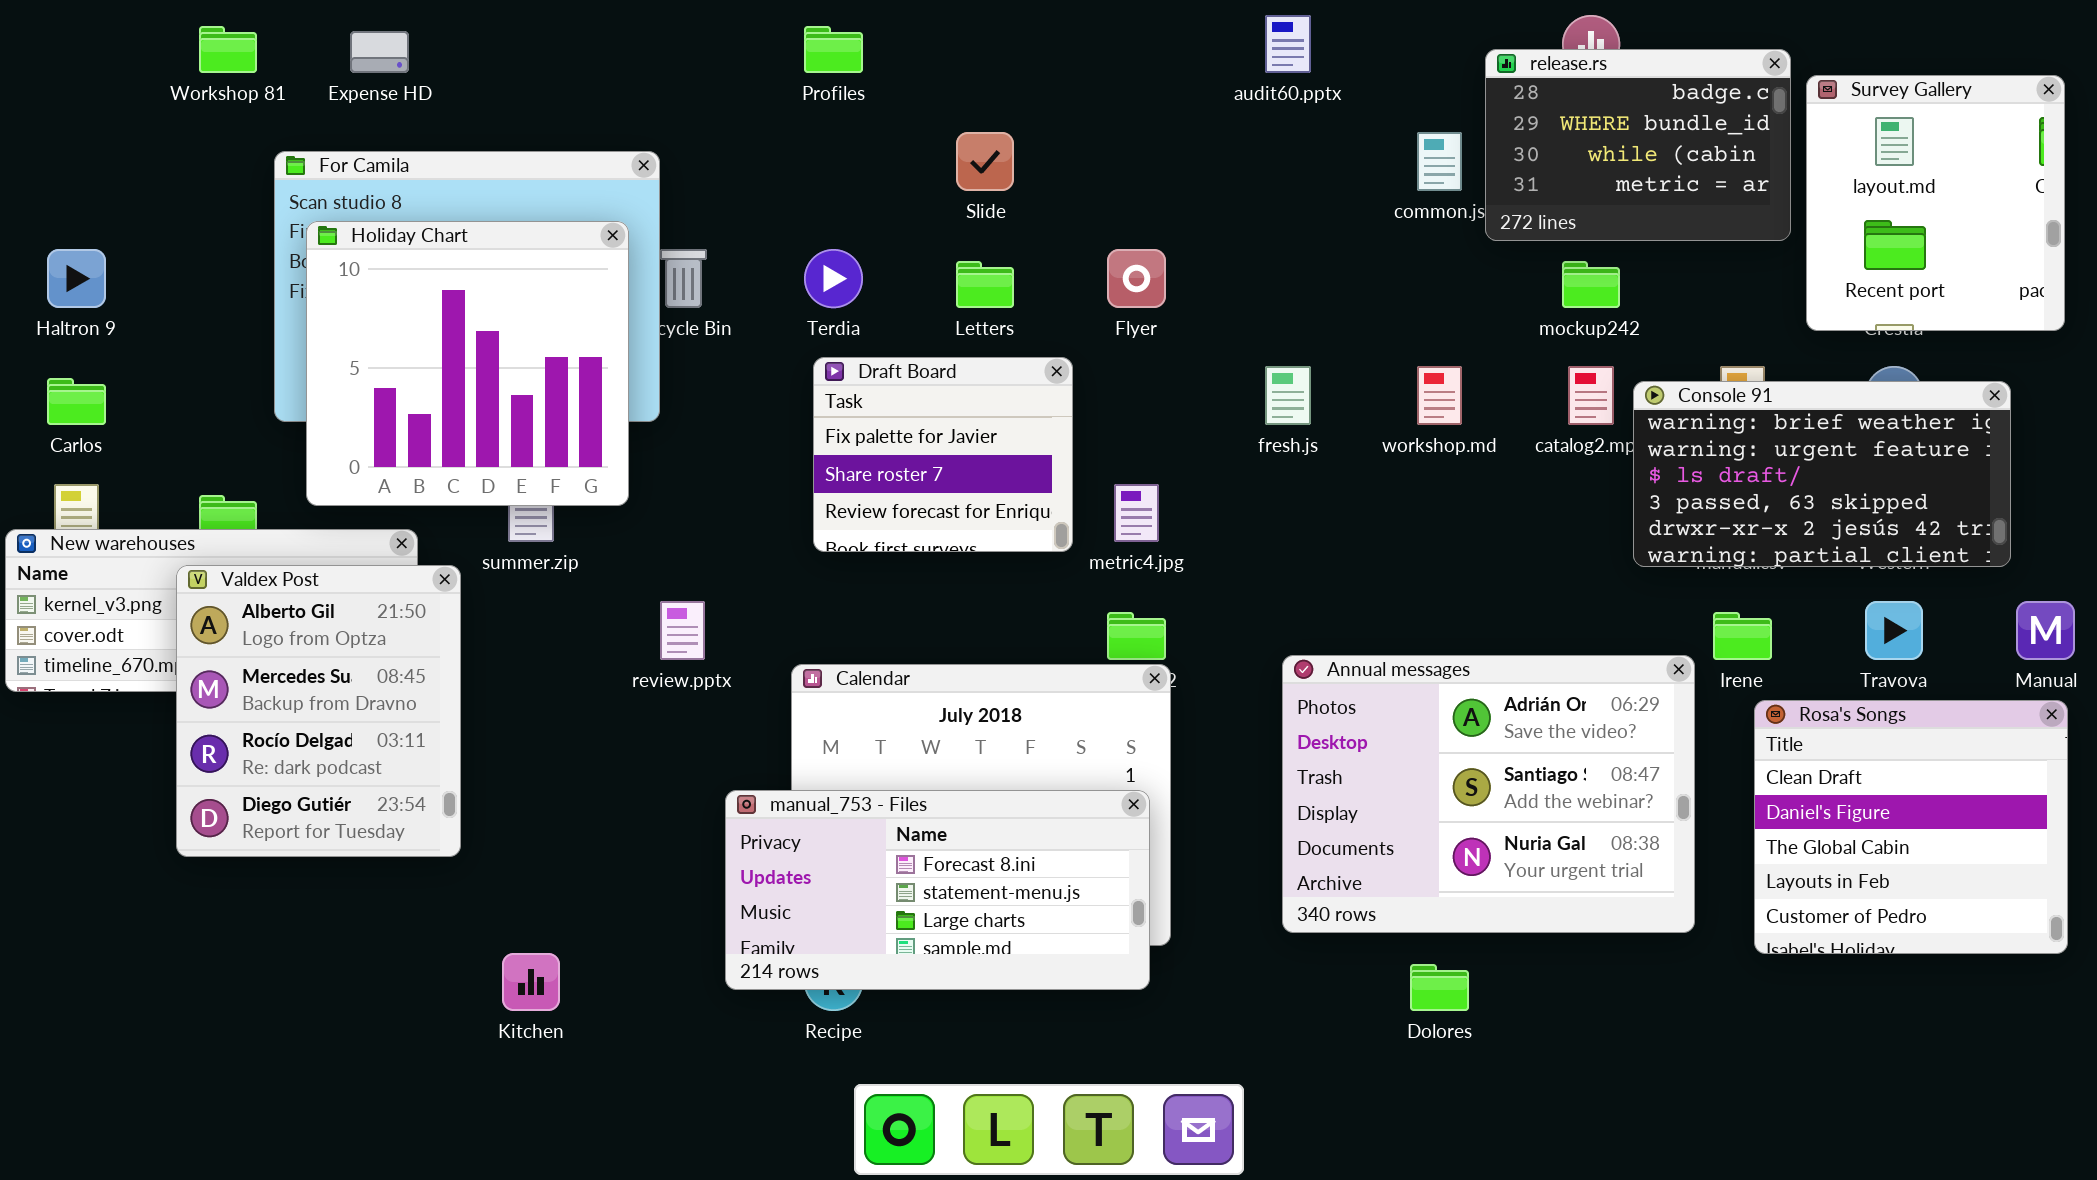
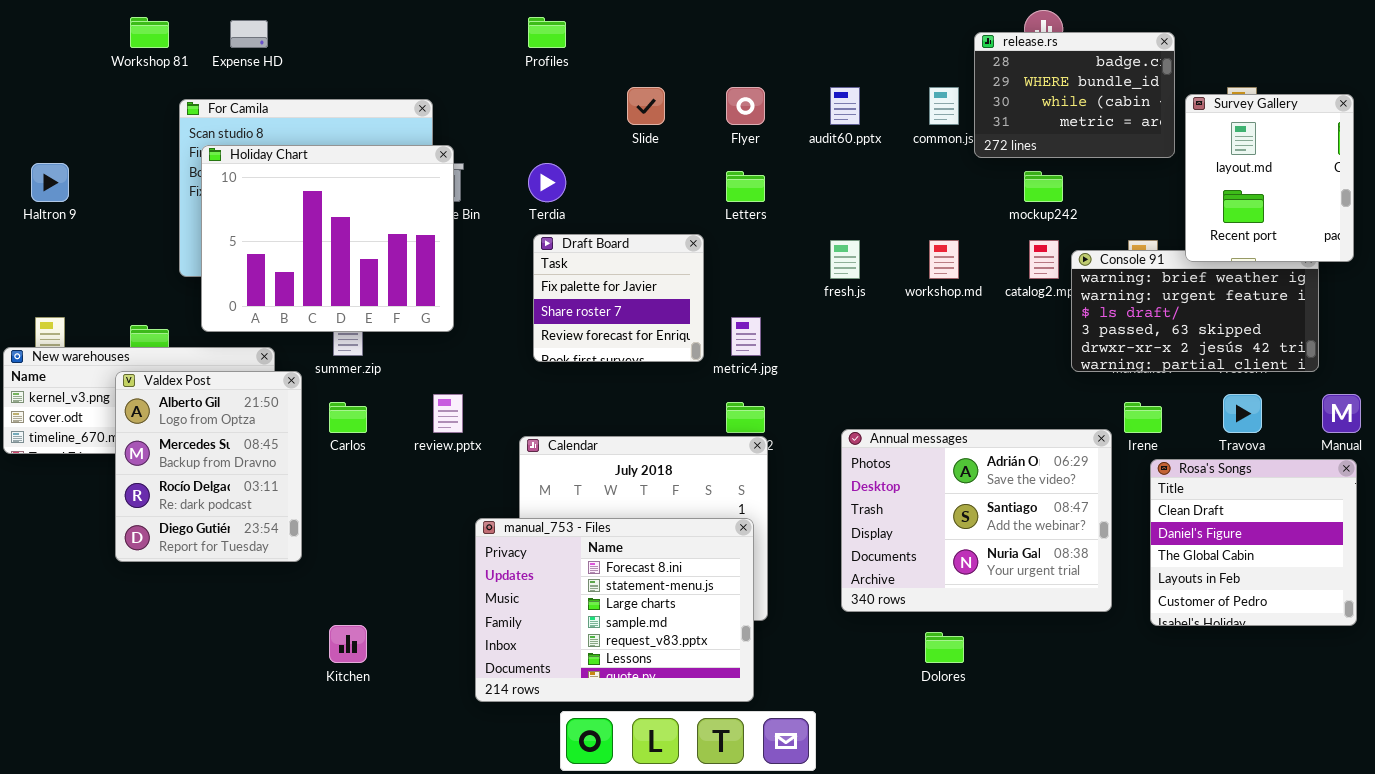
audit60.pptx: [1265,15,1311,73] -> [830,87,860,125], moved
Survey Gallery: [1806,75,2065,331] -> [1185,94,1354,262], moved
Holiday Chart: [306,221,629,506] -> [201,145,454,332], resized
Flyer: [1107,249,1166,308] -> [726,87,765,125], moved
Letters: [956,261,1014,308] -> [726,171,765,202], moved
Carlos: [47,378,106,425] -> [329,402,367,433], moved
manual_753 - Files: [725,790,1150,990] -> [475,518,754,702], resized

